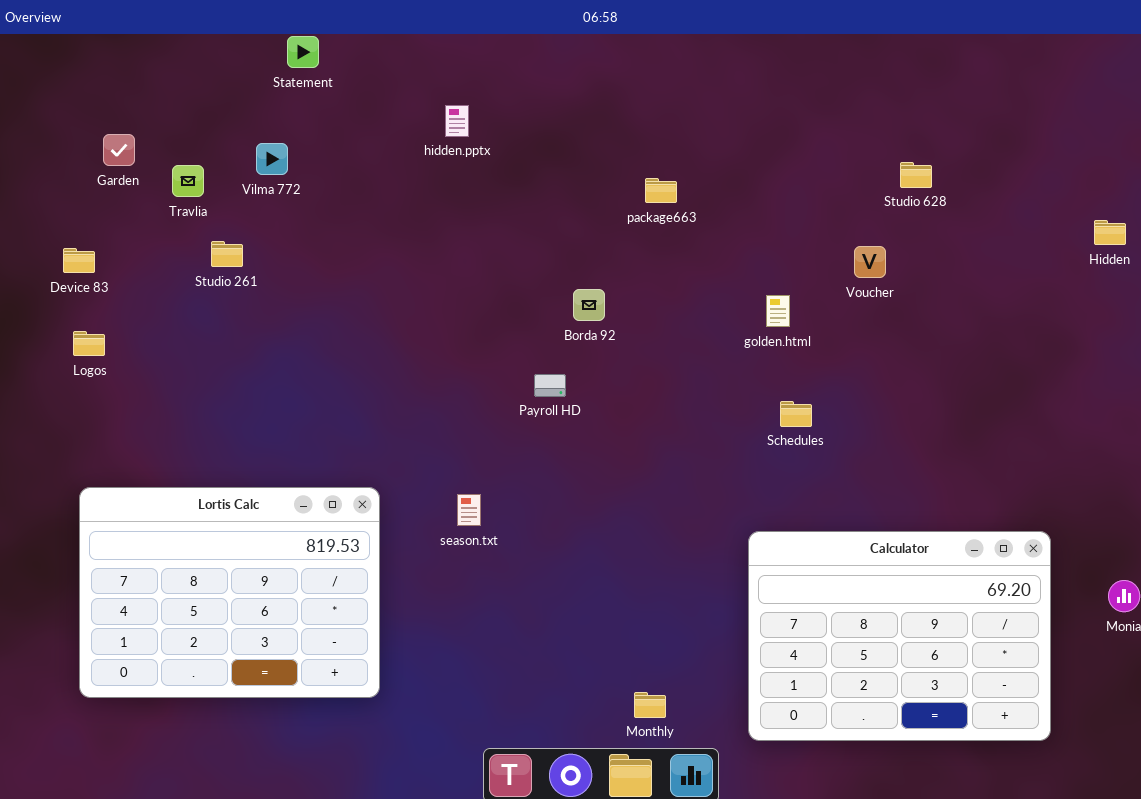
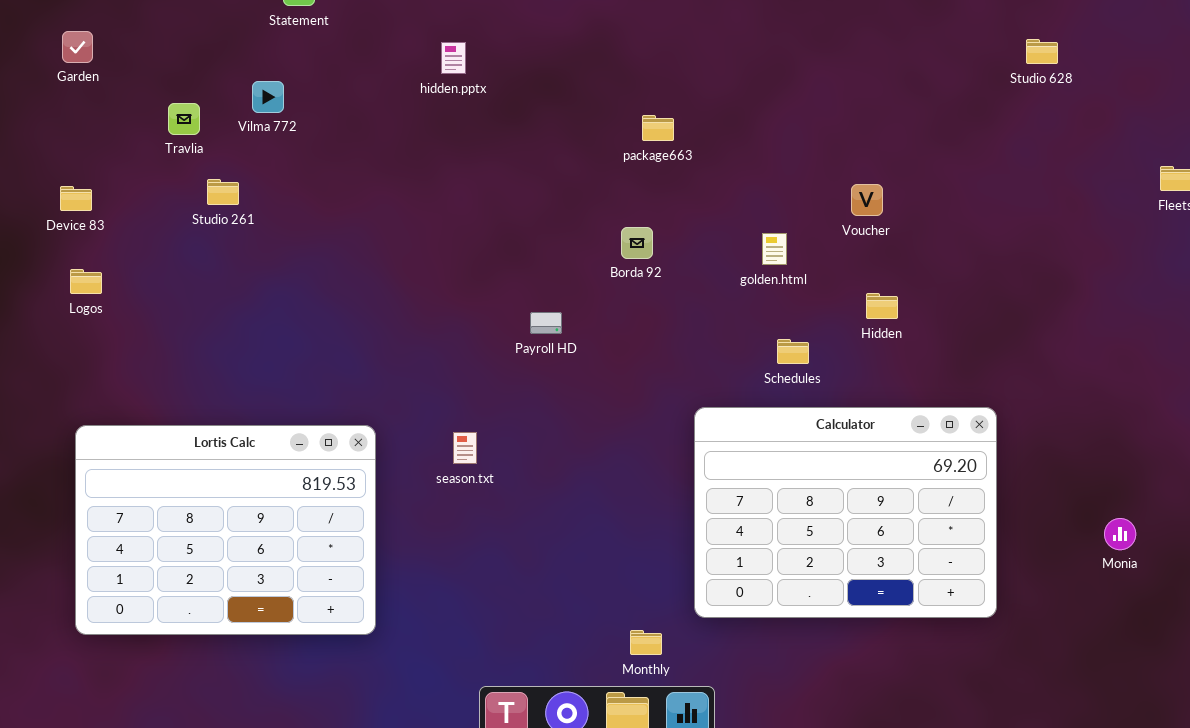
Garden: [103,134,135,166] -> [62,31,93,63], moved
Studio 628: [900,162,932,188] -> [1026,39,1058,64], moved
Hidden: [1094,220,1126,245] -> [866,293,898,319], moved
Borda 92: [573,289,605,321] -> [621,227,653,259], moved
Calculator: [748,531,1051,741] -> [694,407,997,618], moved

